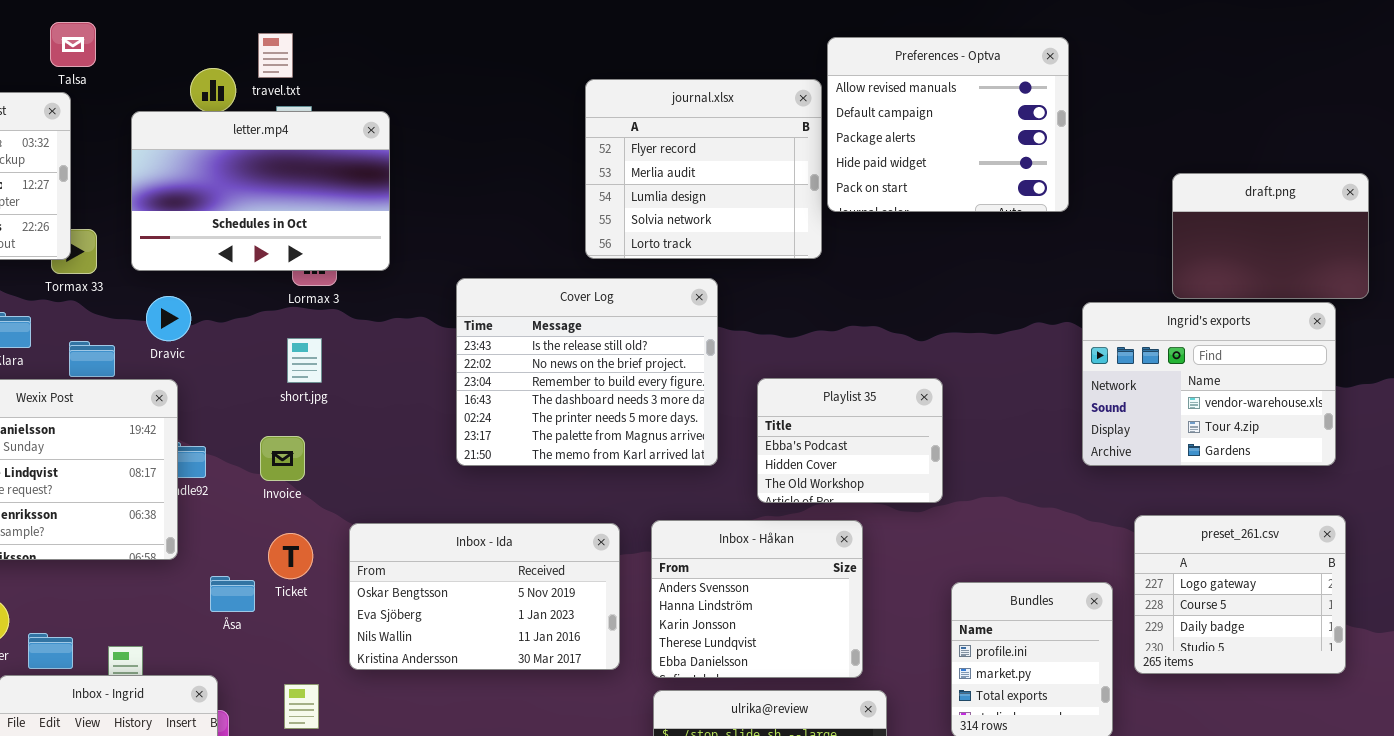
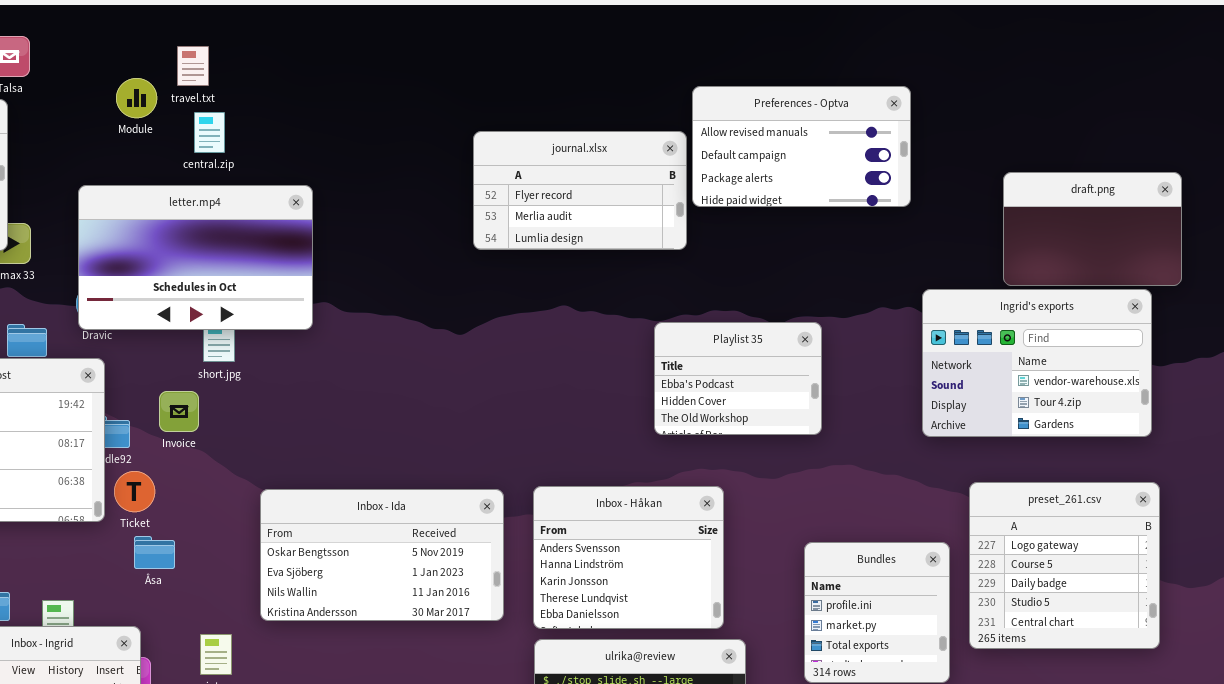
Preferences - Optva: [827,37,1069,212] -> [692,86,911,207], resized
journal.xlsx: [585,79,822,259] -> [473,131,687,250], resized
letter.mp4: [131,111,390,271] -> [78,185,313,330], moved
Cover Log: [456,278,718,466] -> none, closed
Playlist 35: [757,378,943,503] -> [654,322,822,435], moved
Invoice: [260,436,305,481] -> [159,391,199,432], moved
preset_261.csv: [1134,515,1346,674] -> [969,482,1160,649], resized
Ticket: [268,533,313,579] -> [114,471,155,512], moved

